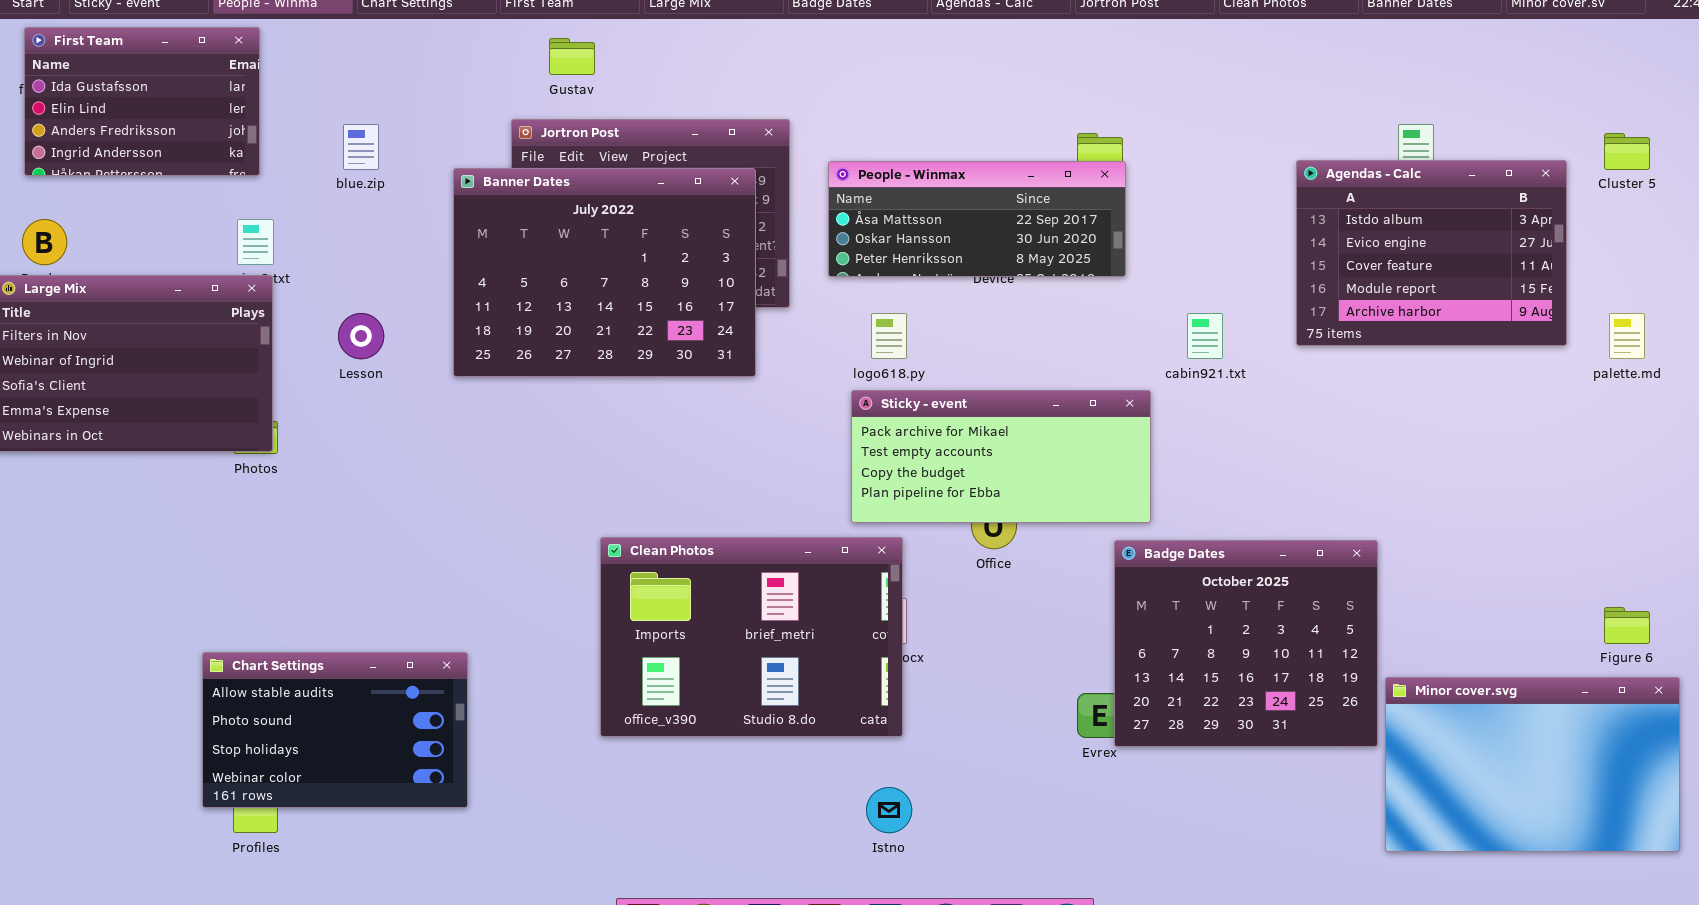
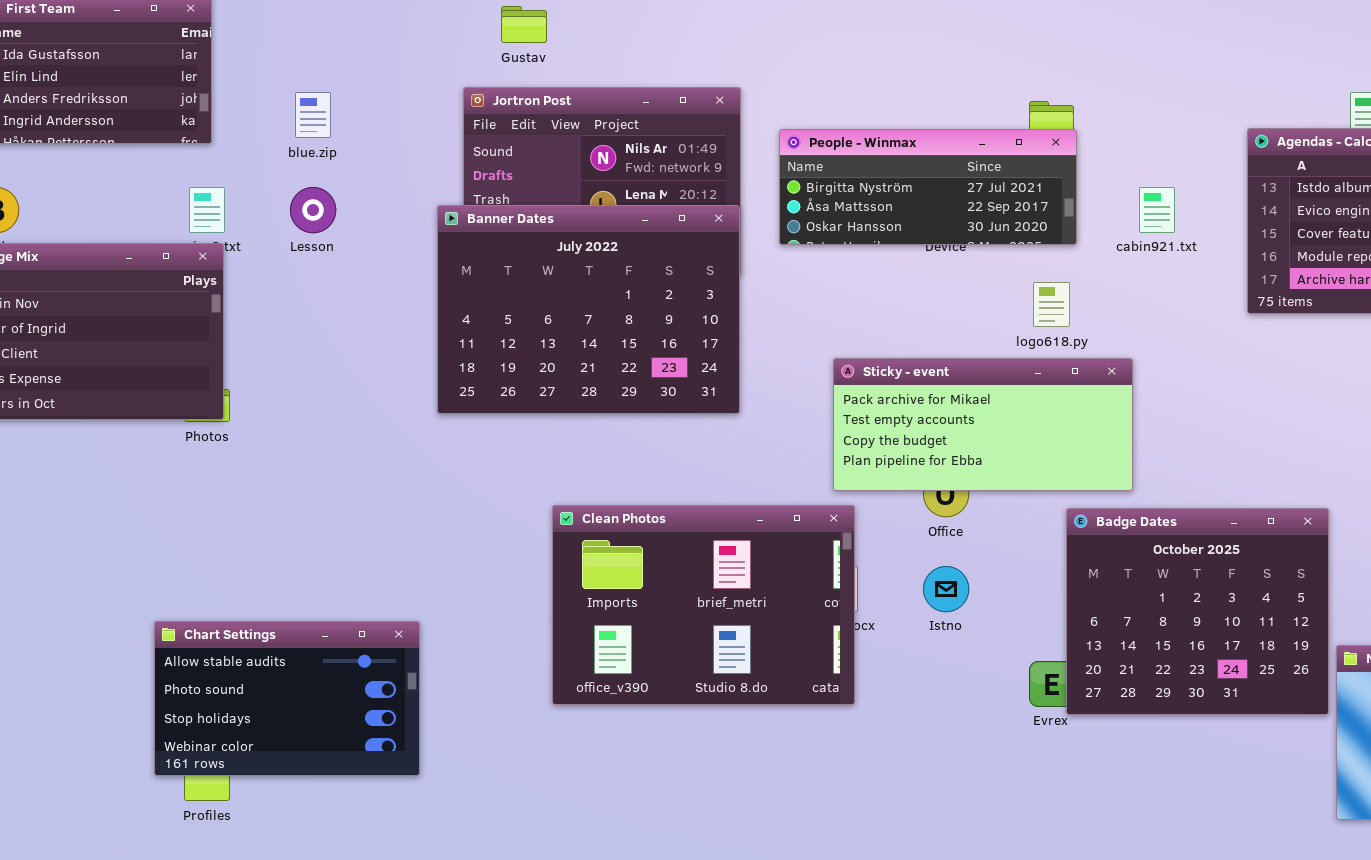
People - Winmax: [828,161,1126,277] -> [779,129,1077,245], scrolled up 1 row
Banner Dates: [453,168,756,377] -> [437,205,740,414], moved
Lesson: [338,313,384,359] -> [290,187,336,233], moved
logo618.py: [871,313,907,359] -> [1033,282,1070,327], moved
cabin921.txt: [1187,313,1223,359] -> [1139,187,1175,233], moved
Sticky - event: [851,390,1151,523] -> [833,358,1133,491], moved
Istno: [866,787,912,833] -> [923,566,969,612], moved

